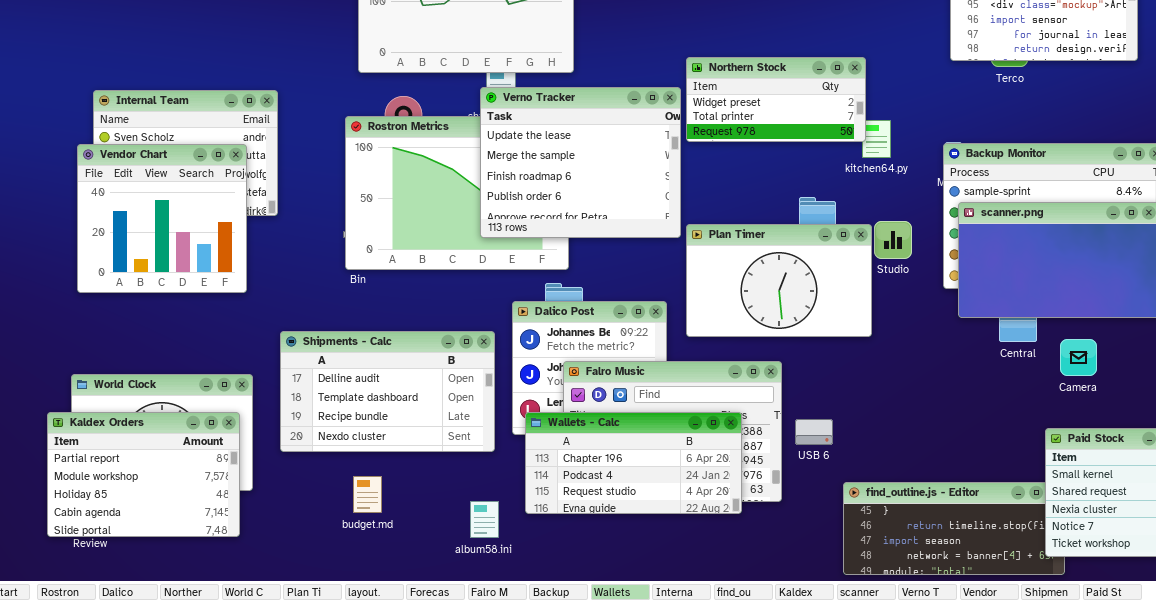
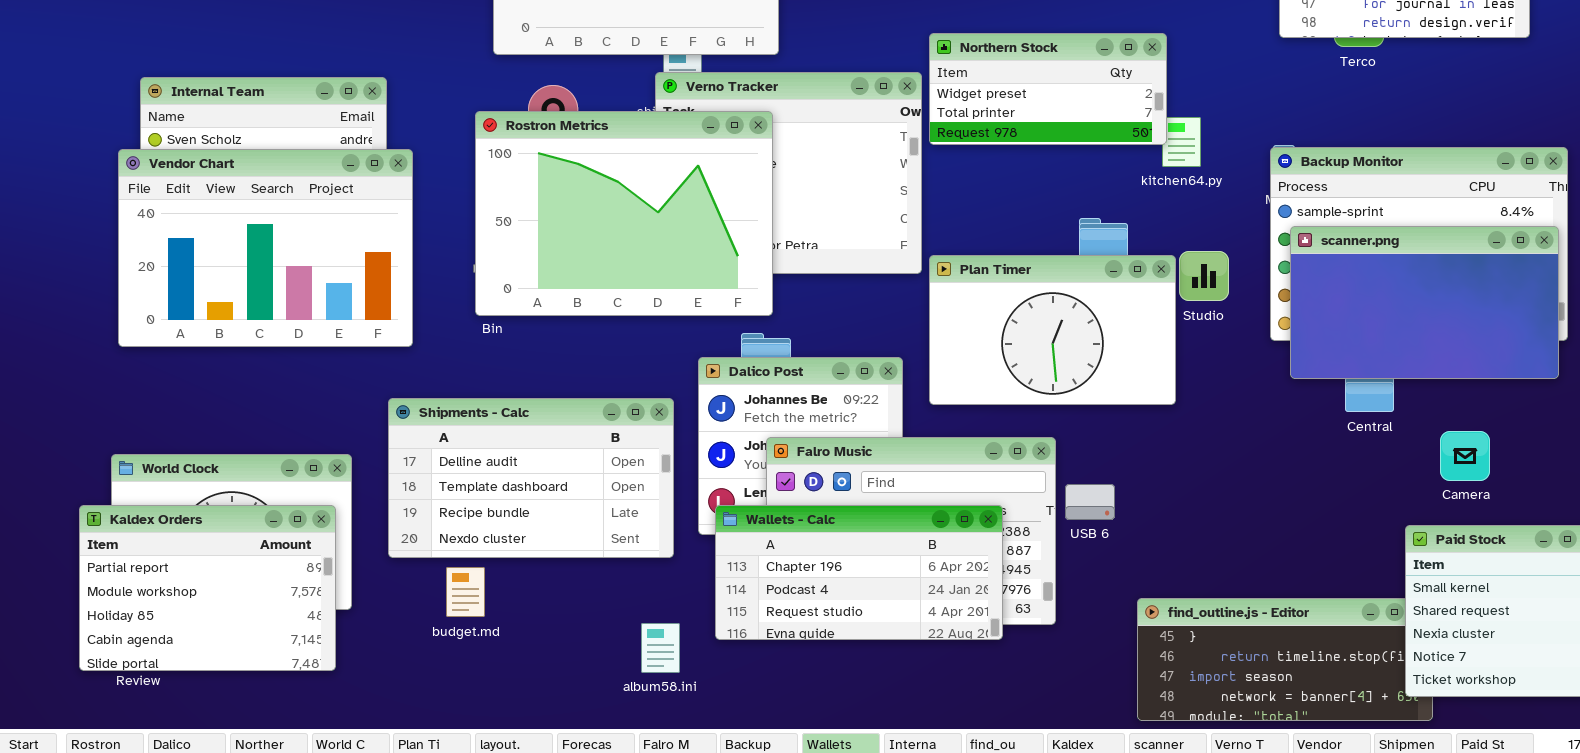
Rostron Metrics: [345,116,569,270] -> [475,111,773,316], raised
Vendor Chart: [77,144,247,293] -> [118,149,413,347], resized
Camera: [1060,339,1097,376] -> [1440,431,1490,481], moved
USB 6: [795,419,833,445] -> [1065,484,1115,520], moved
budget.md: [353,476,382,513] -> [446,567,485,617], moved

